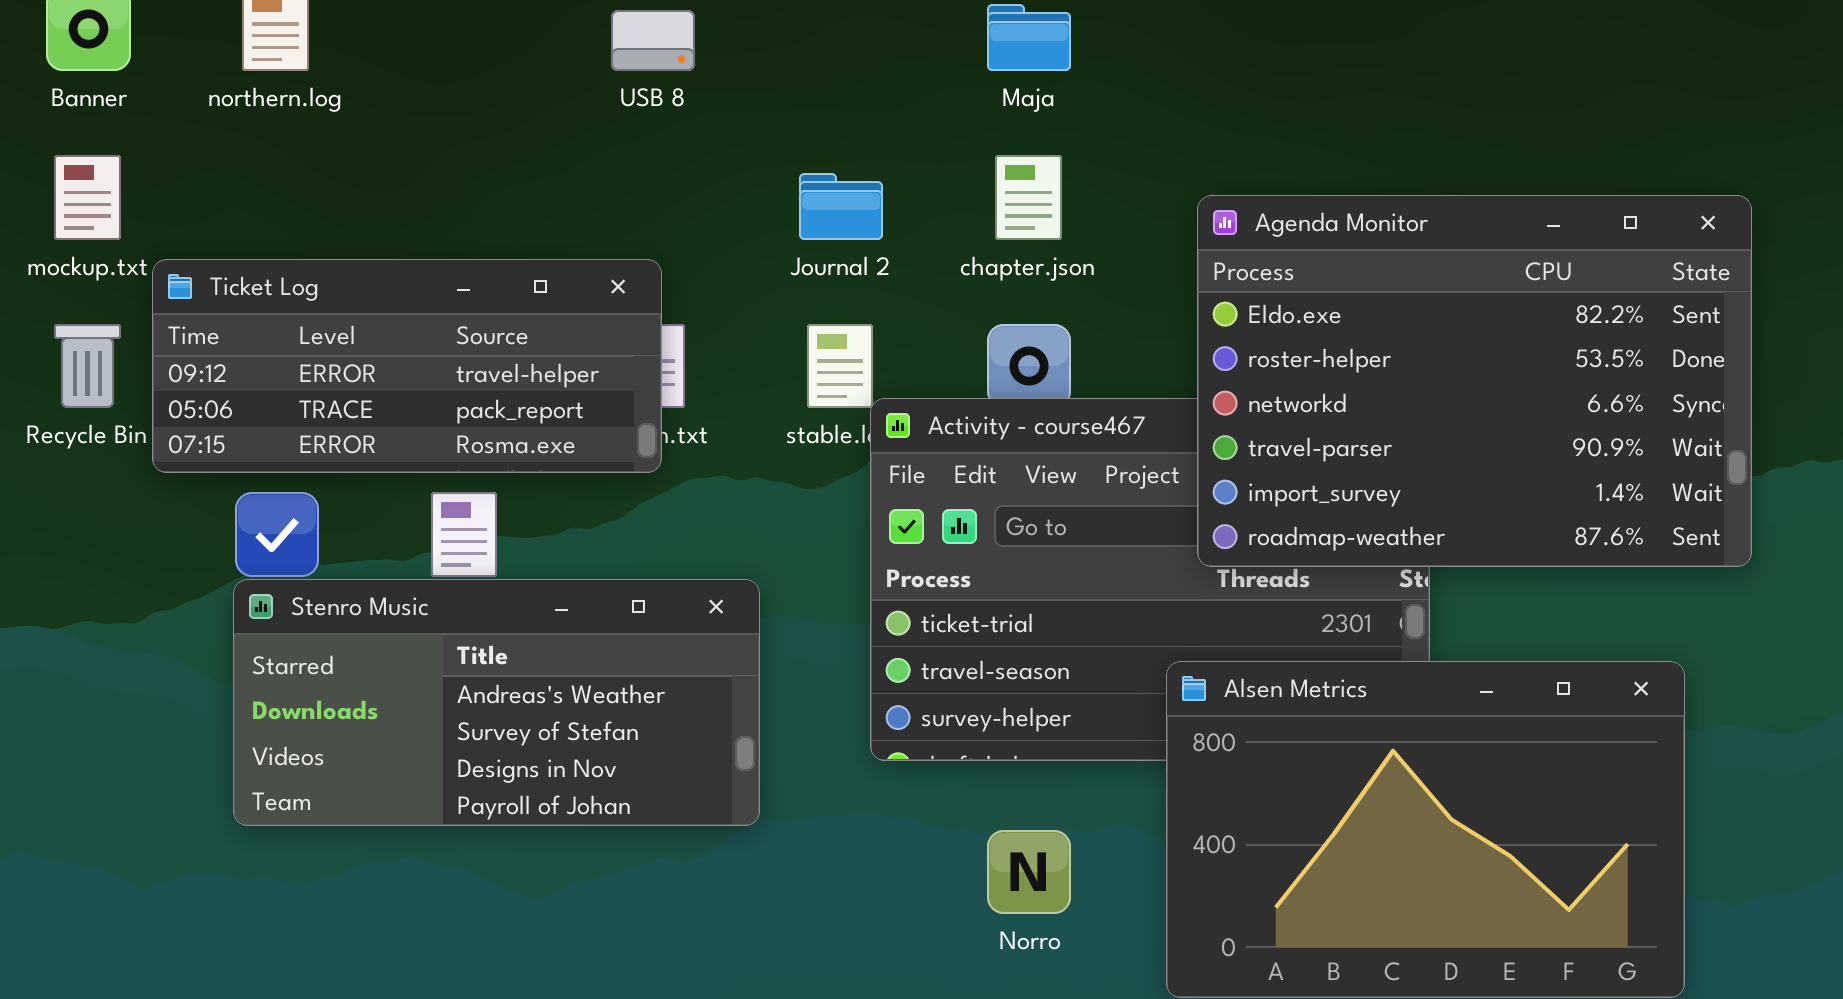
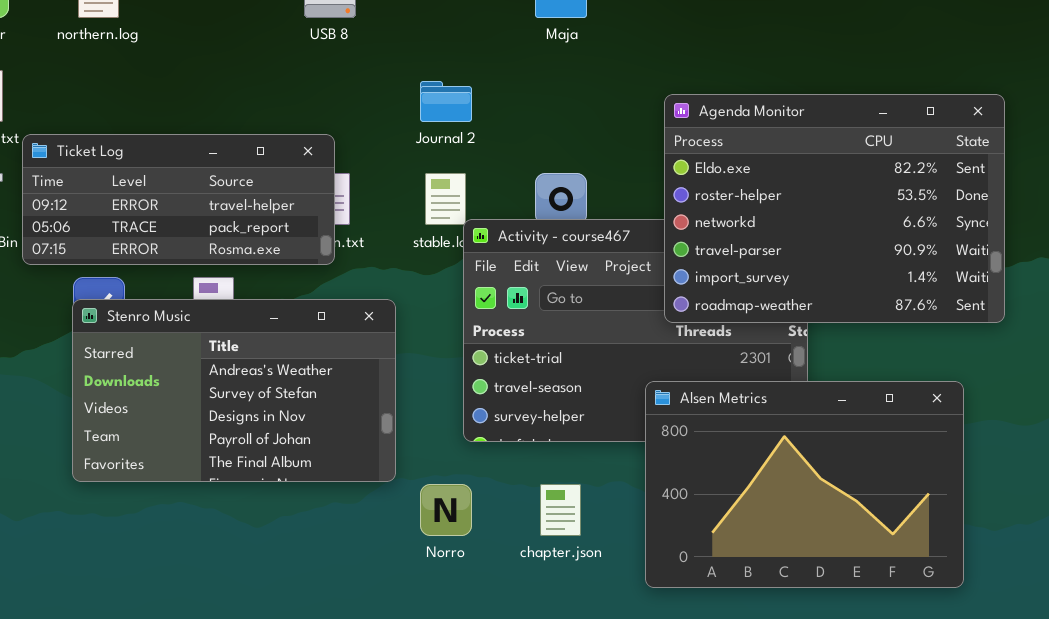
chapter.json: [995,155,1062,240] -> [540,484,581,536], moved
Stenro Music: [233,579,760,826] -> [72,299,396,482], resized
Norro: [987,830,1071,914] -> [420,484,472,536], moved

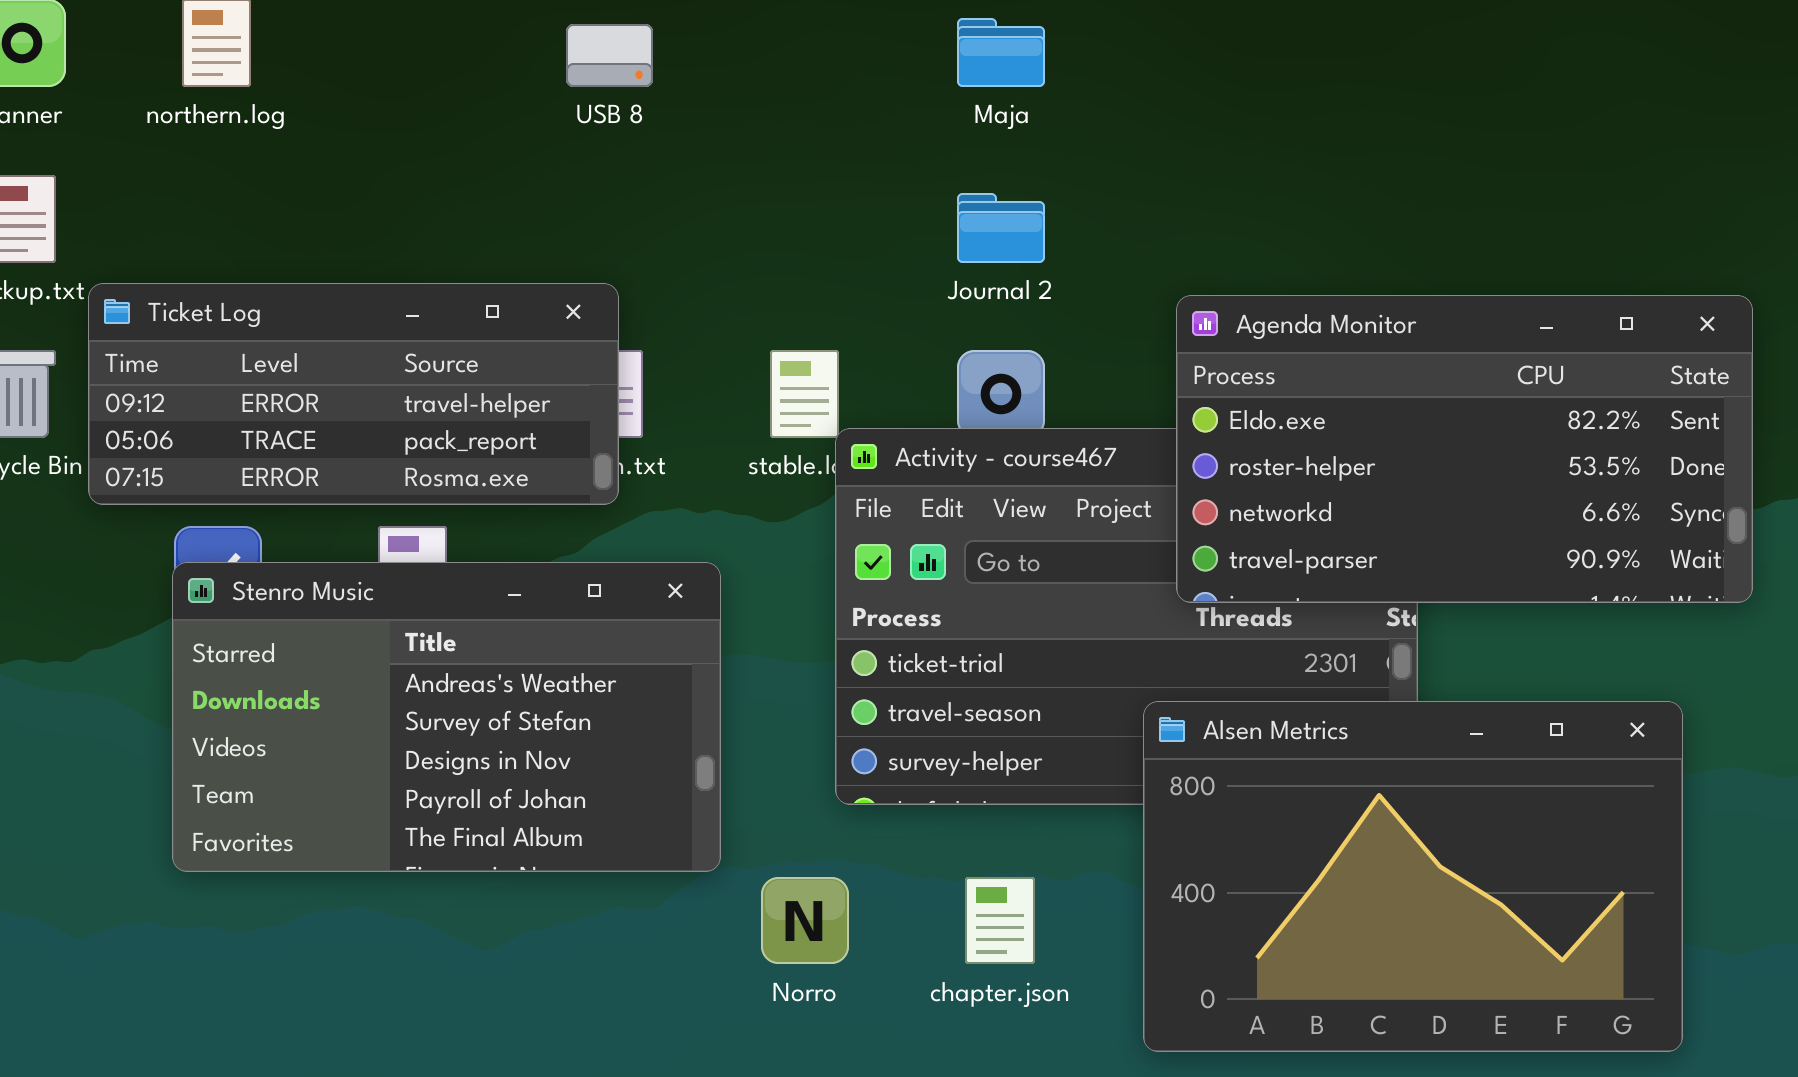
Journal 2: [420,81,472,122] -> [957,193,1045,263], moved
Agenda Monitor: [664,94,1005,323] -> [1176,295,1753,603], resized

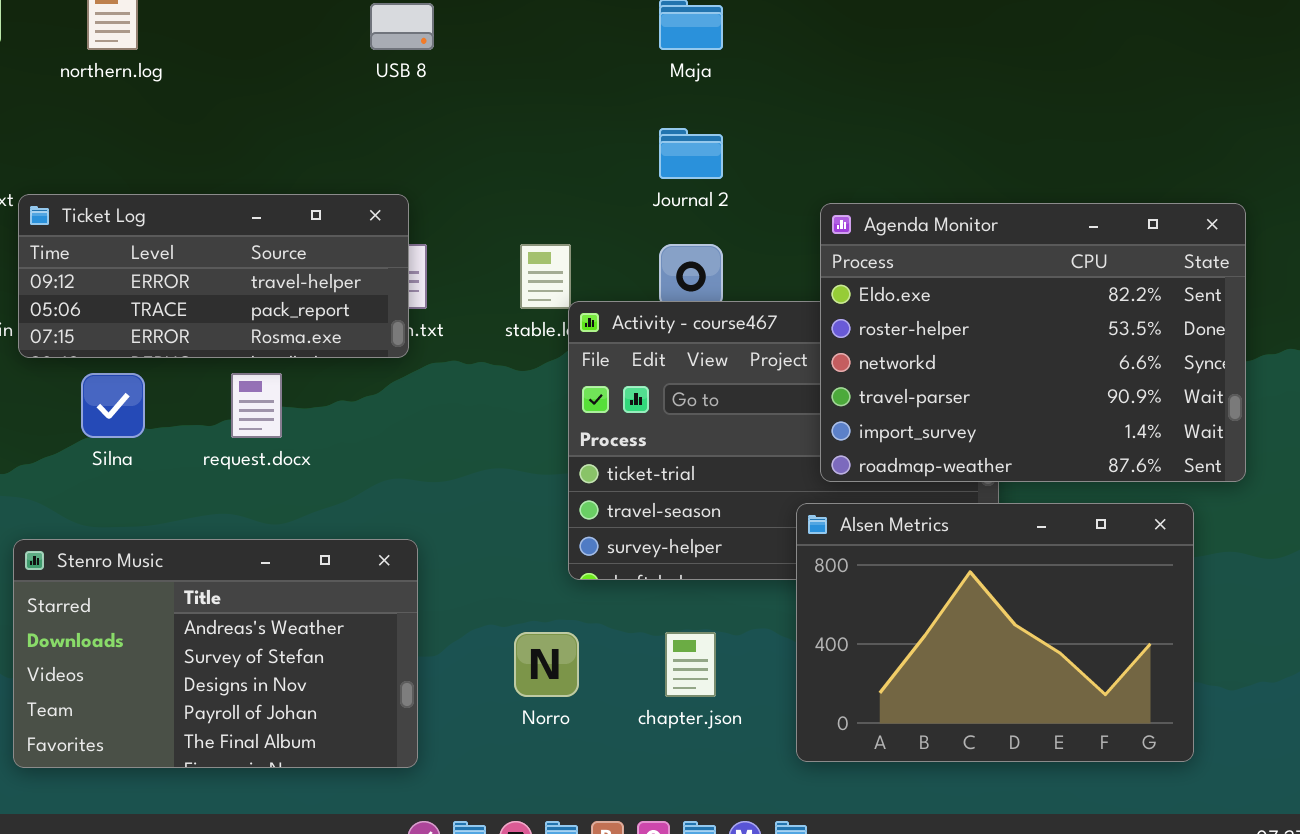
Agenda Monitor: [1176,295,1753,603] -> [820,203,1246,482], resized
Stenro Music: [172,562,721,872] -> [13,539,418,768], moved

